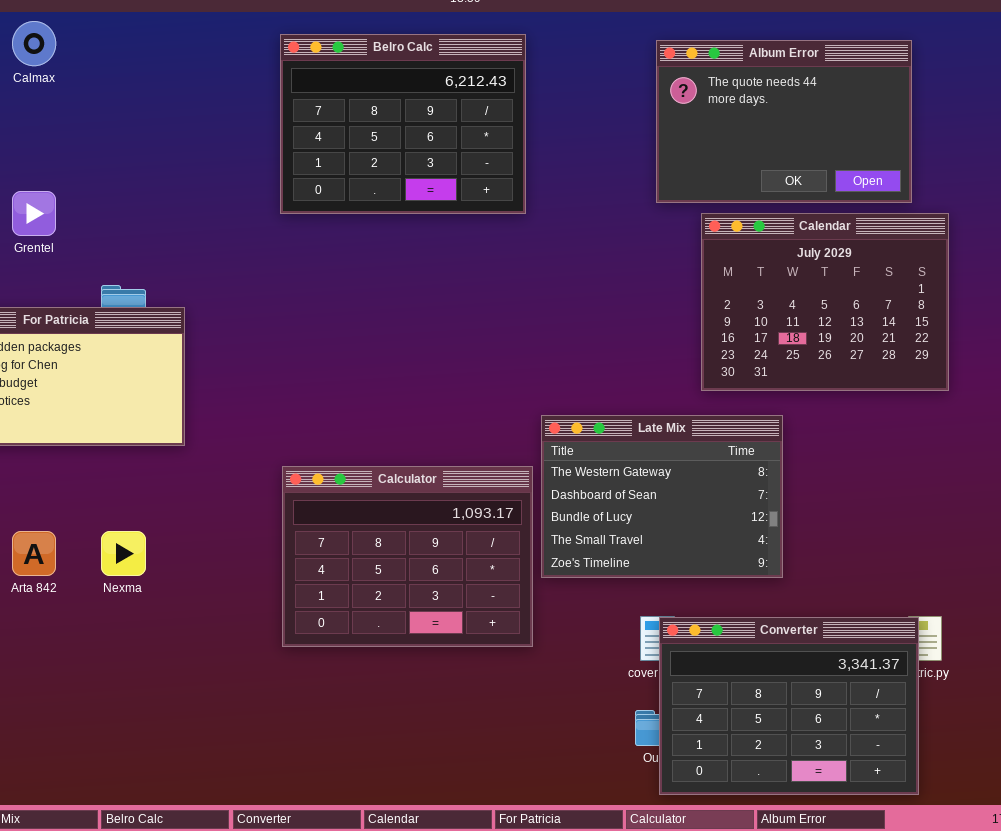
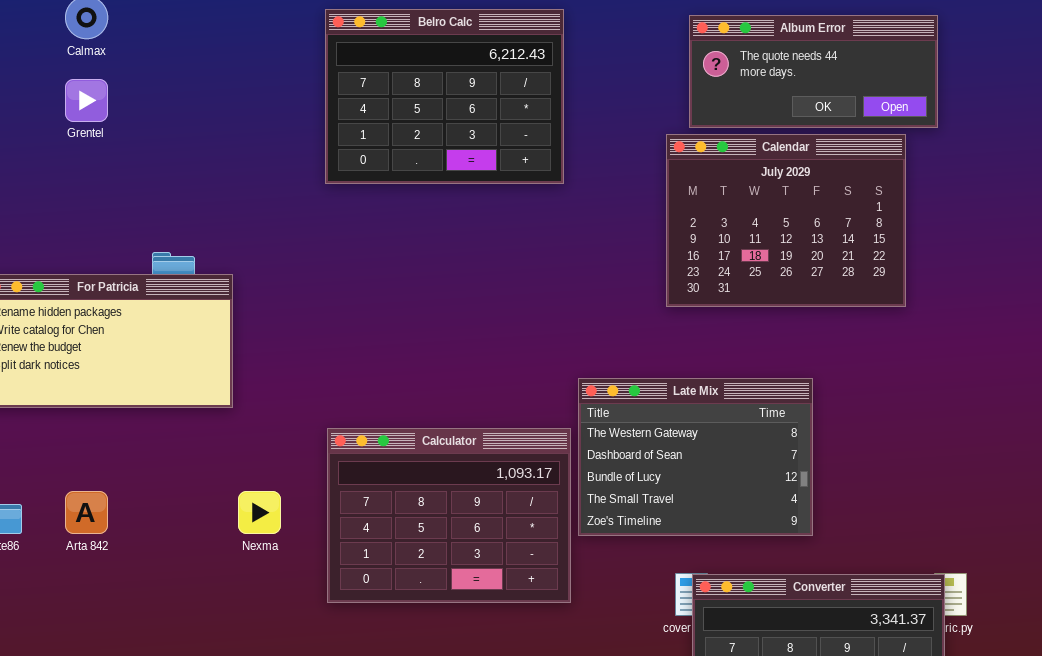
Album Error: [656,40,912,203] -> [689,15,938,128], resized
Grentel: [12,191,56,236] -> [65,79,108,122], moved
Calendar: [701,213,949,391] -> [666,134,906,307], moved
Nexma: [101,531,146,576] -> [238,491,281,534], moved

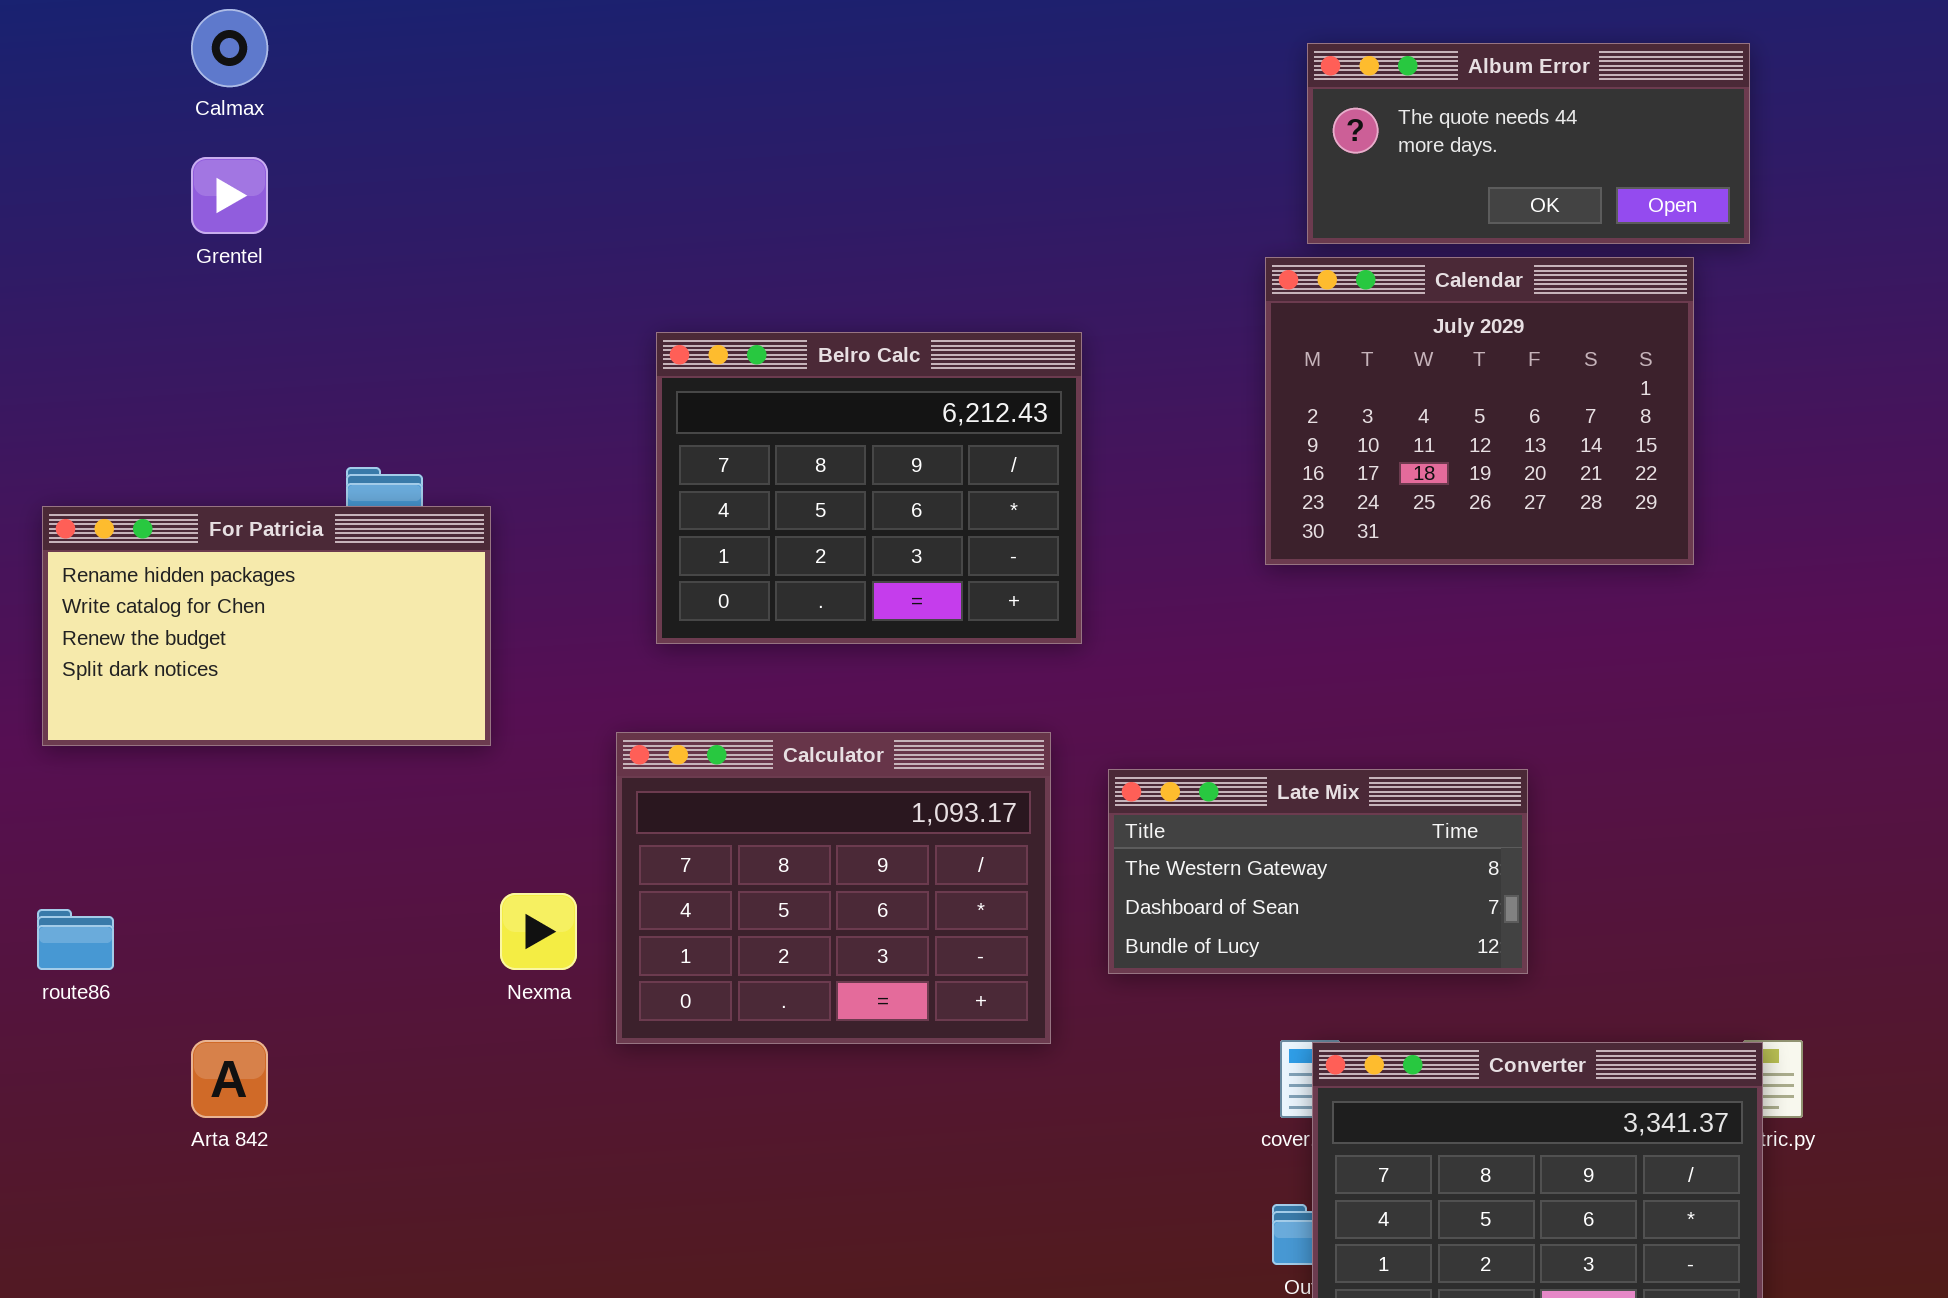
Belro Calc: [325,9,564,184] -> [656,332,1082,644], moved
Late Mix: [578,378,813,536] -> [1108,769,1528,974], resized
Calculator: [327,428,571,603] -> [616,732,1051,1044], moved
Arta 842: [65,491,108,534] -> [191,1040,268,1118], moved

